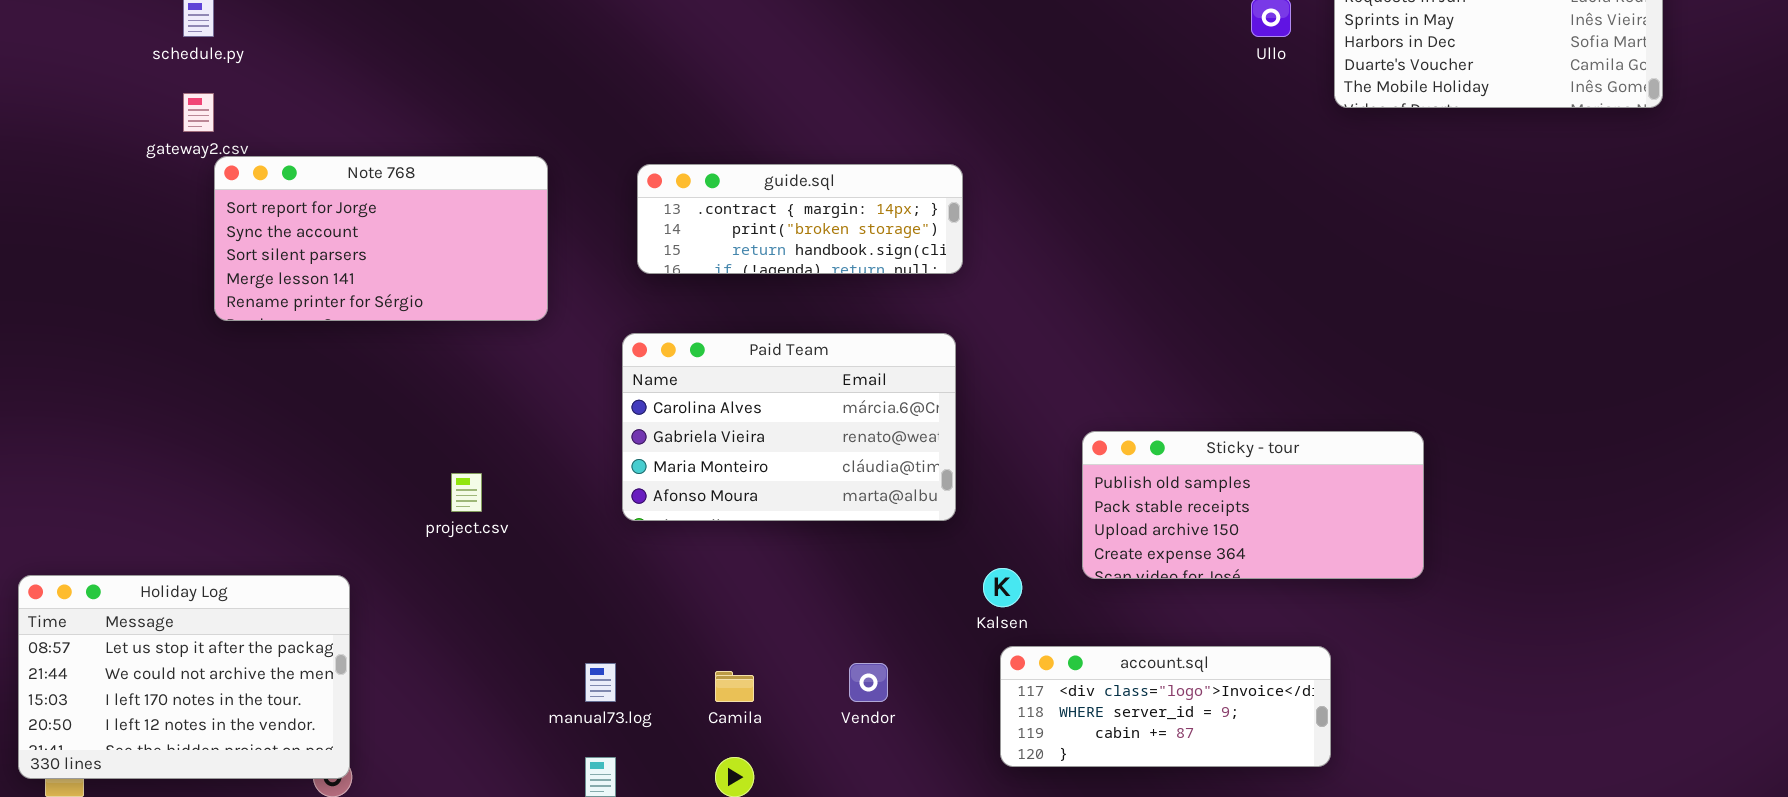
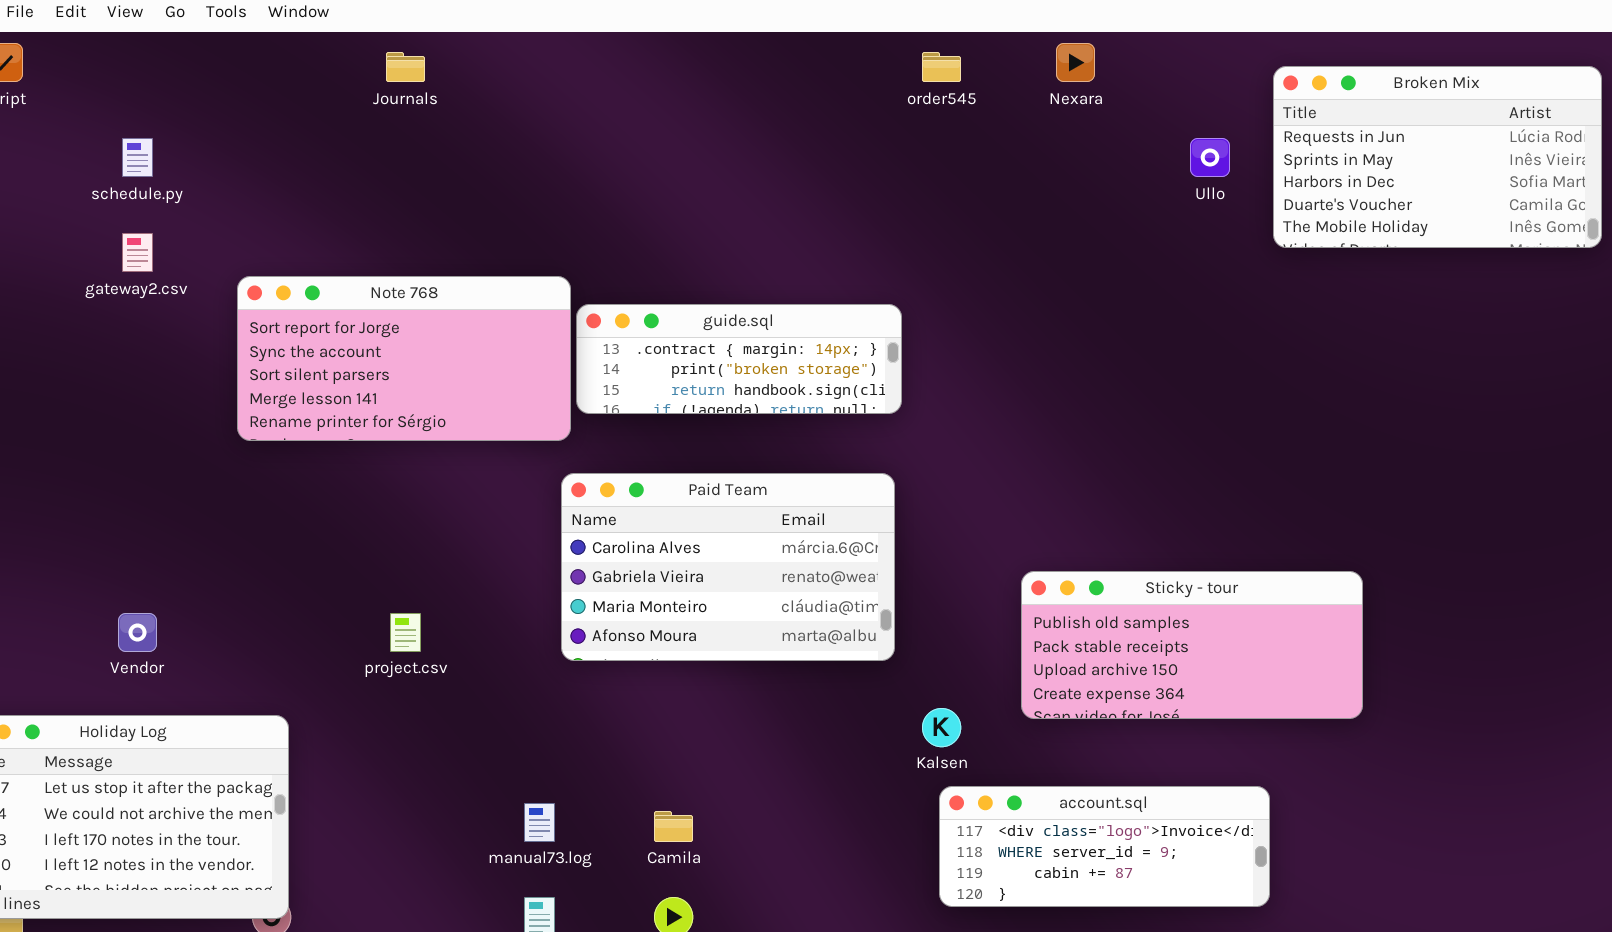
Note 768: [214,156,548,321] -> [237,276,571,441], moved
Vendor: [849,663,888,702] -> [118,613,157,652], moved

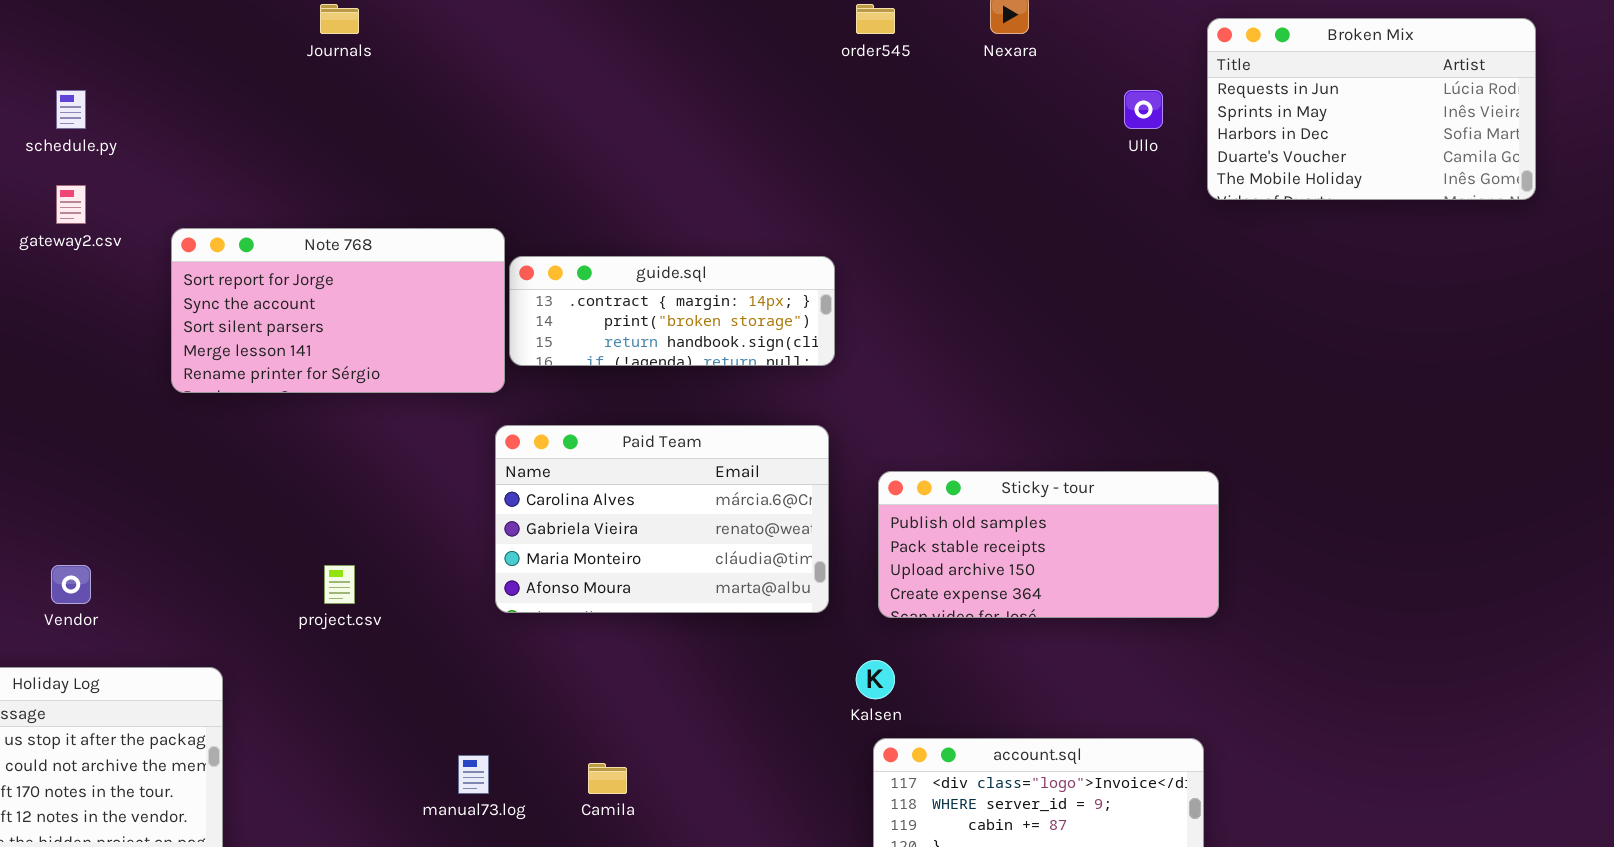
Sticky - tour: [1021,571,1363,719] -> [878,471,1219,618], moved

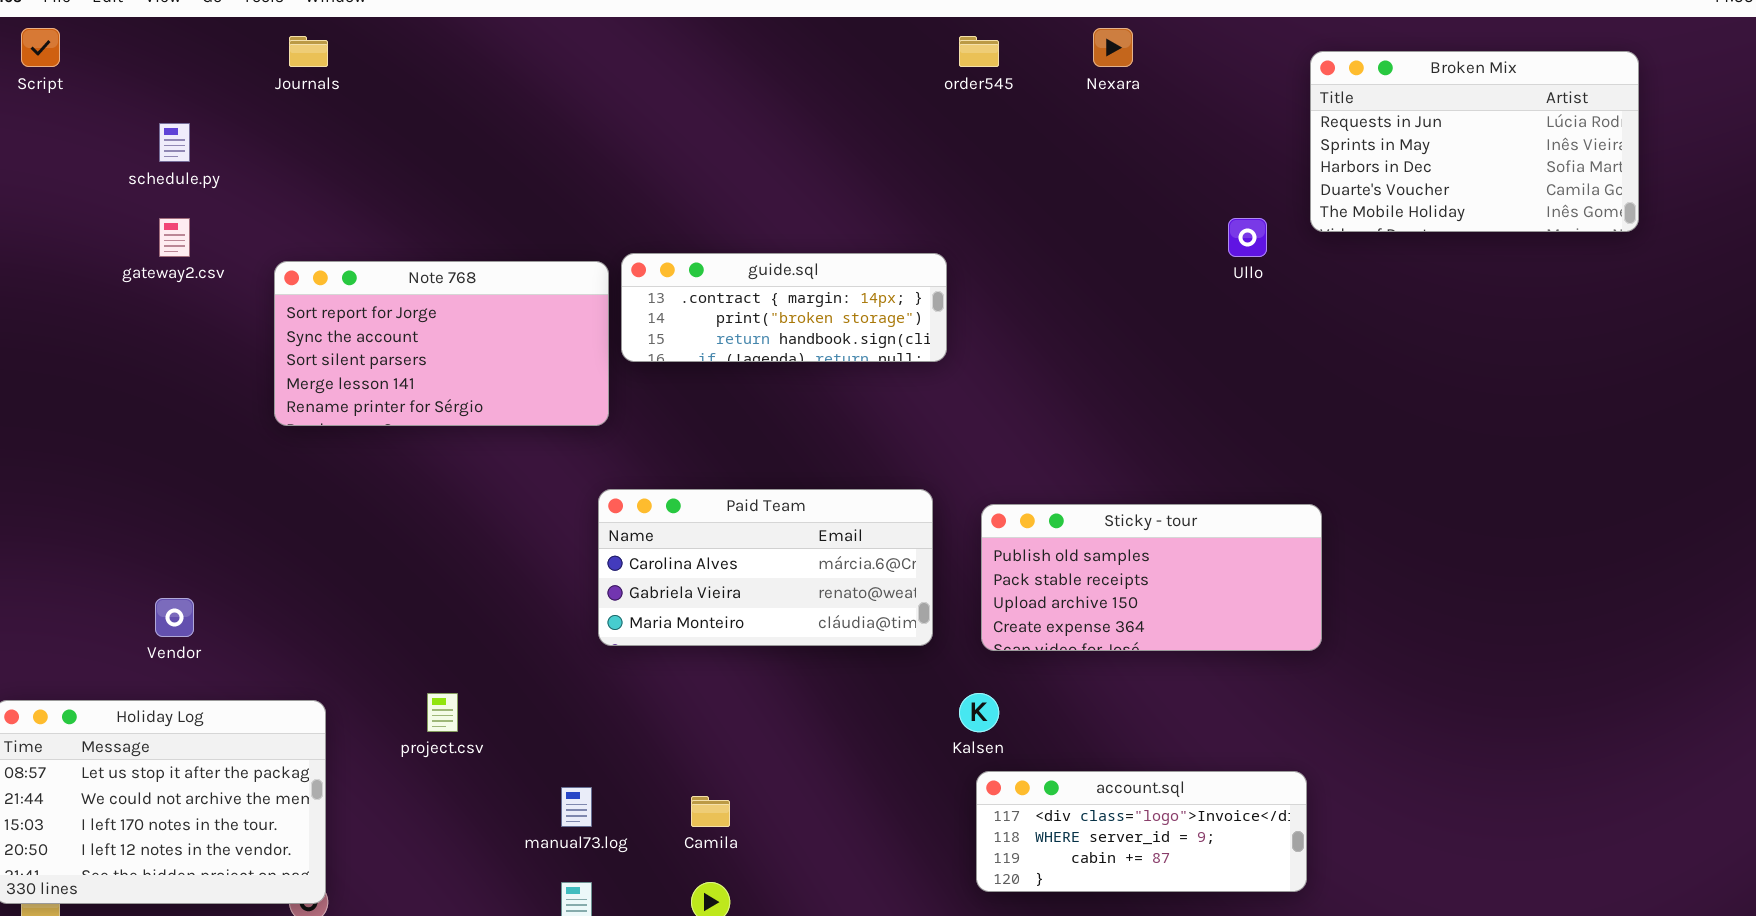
Journals: [320,4,359,34] -> [289,36,328,67], moved
Ullo: [1124,90,1163,129] -> [1228,218,1267,257], moved
guide.sql: [509,256,835,366] -> [621,253,947,362], moved
Paid Team: [495,425,829,613] -> [598,489,933,646], resized
project.csv: [324,565,355,604] -> [427,693,458,732], moved

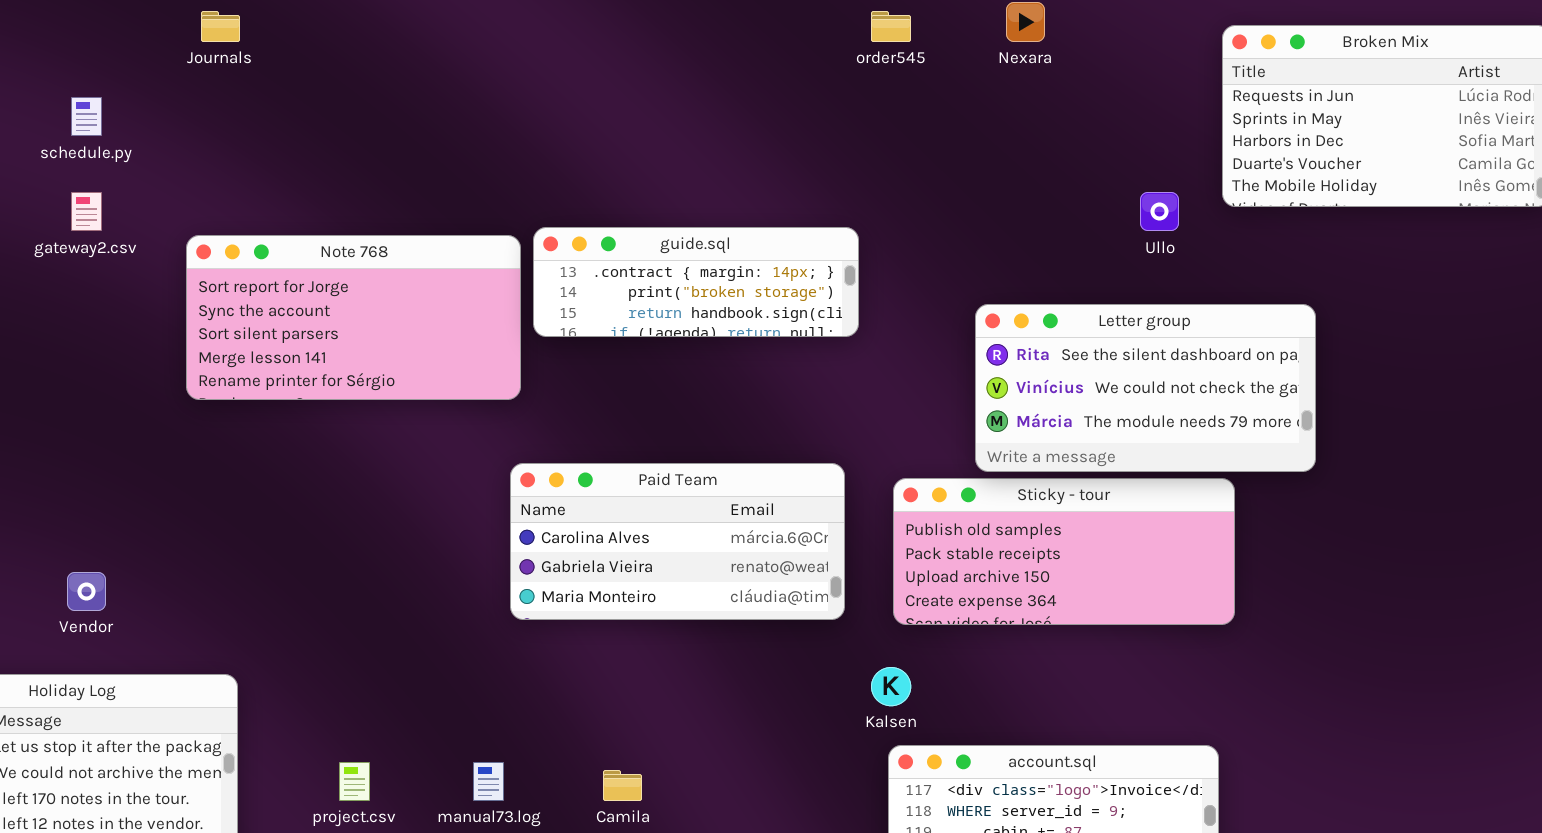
Letter group: none -> [975,304,1316,472], opened
project.csv: [427,693,458,732] -> [339,762,370,801], moved

